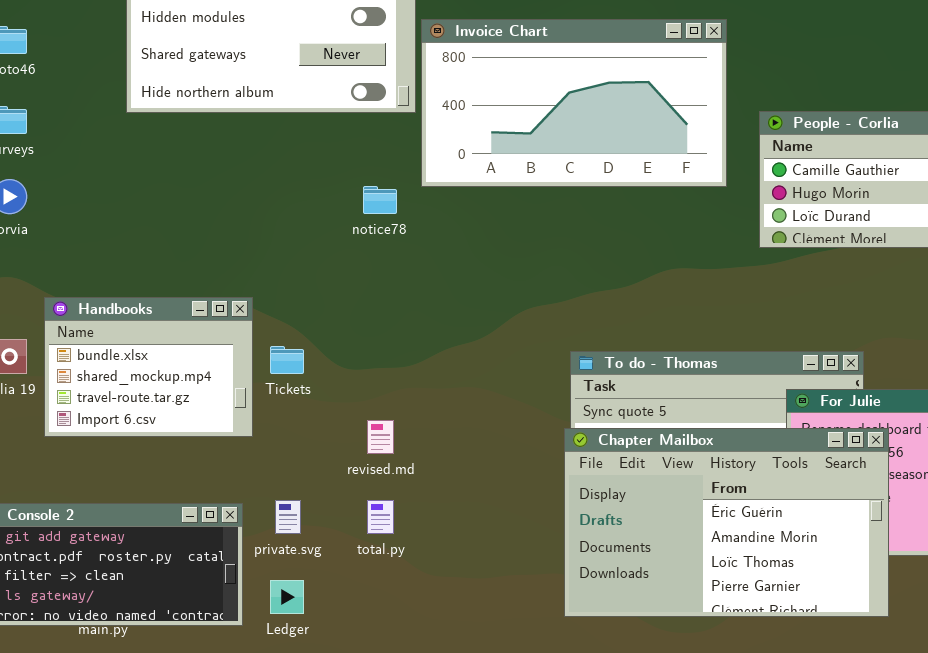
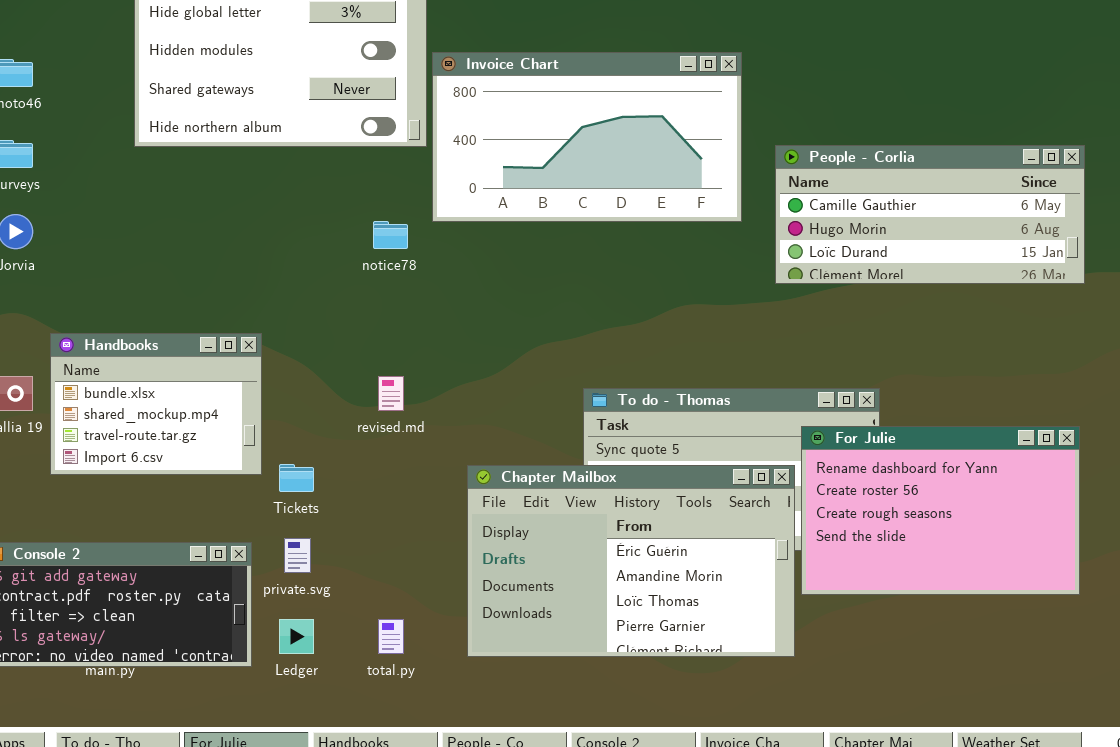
Tickets: [270,346,304,374] -> [279,464,314,492], moved
revised.md: [367,420,394,454] -> [378,376,404,411], moved
Chapter Mailbox: [564,428,889,617] -> [467,465,795,657], moved
total.py: [367,500,394,534] -> [378,619,404,654], moved

